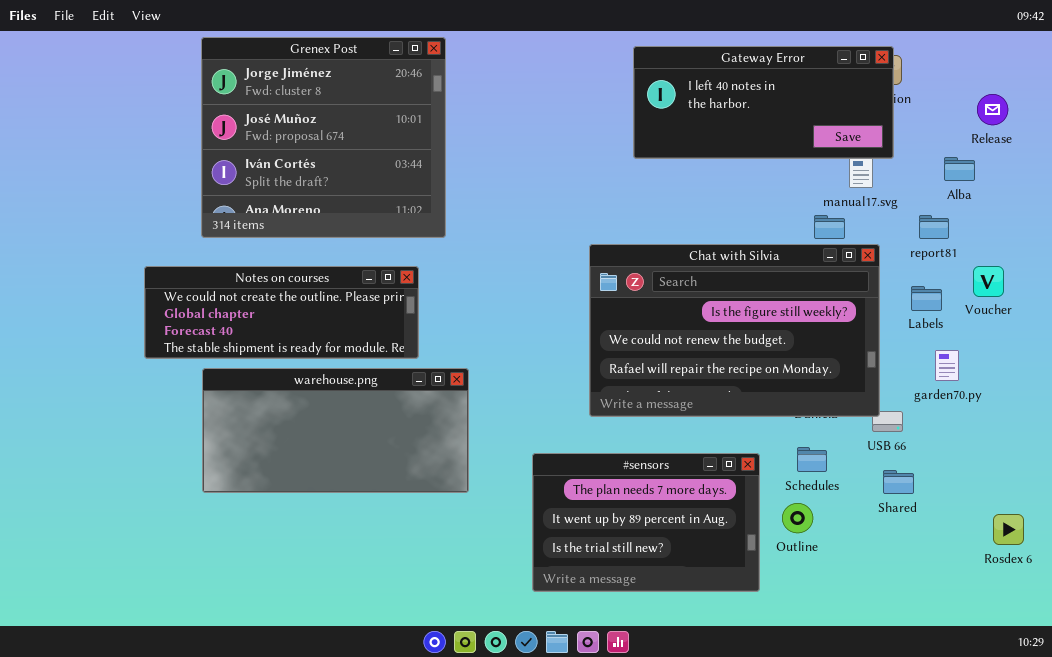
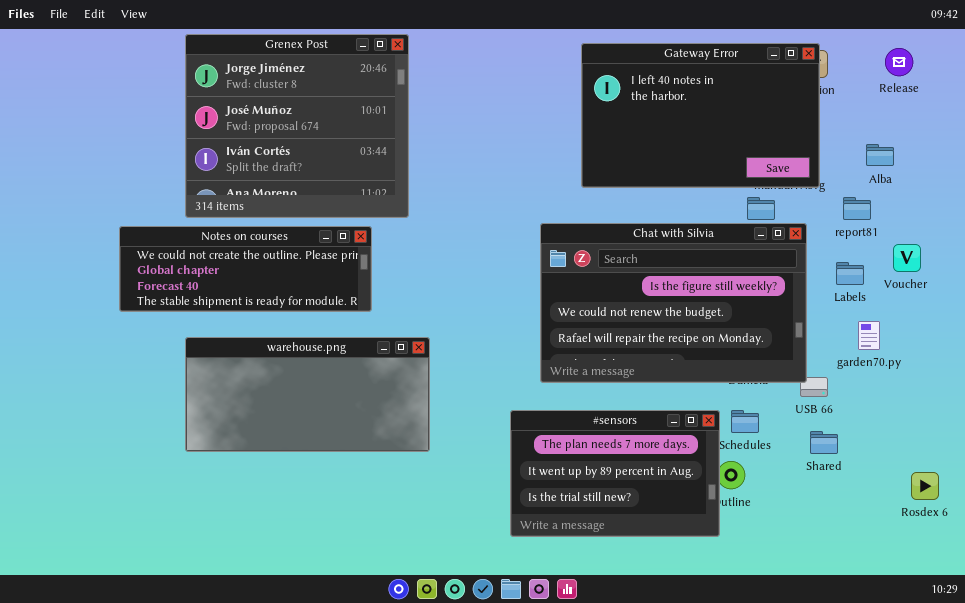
Gateway Error: [633,46,894,159] -> [581,43,820,188], resized
Release: [977,94,1008,125] -> [885,48,913,76], moved
Notes on courses: [144,266,419,359] -> [119,226,372,312], moved
#sensors: [532,453,760,592] -> [510,410,720,537], moved

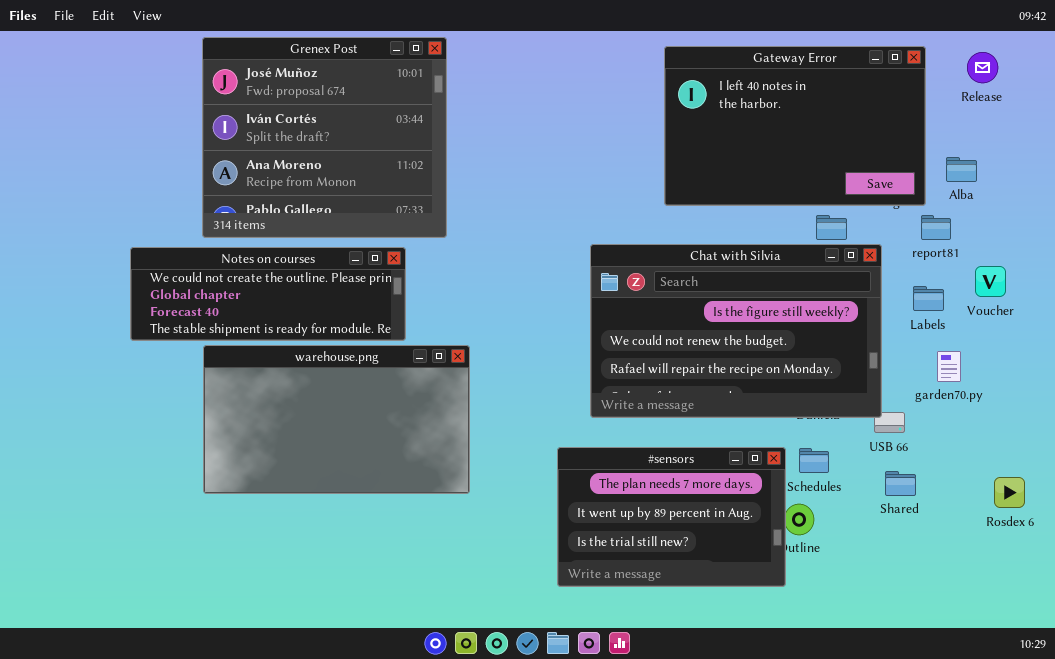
Grenex Post: [185,34,409,218] -> [202,37,447,238], scrolled down 1 row
Gateway Error: [581,43,820,188] -> [664,46,926,206], moved
warehouse.png: [185,337,430,452] -> [203,345,470,494], resized
Rosdex 6: [911,472,939,500] -> [994,477,1025,508], moved

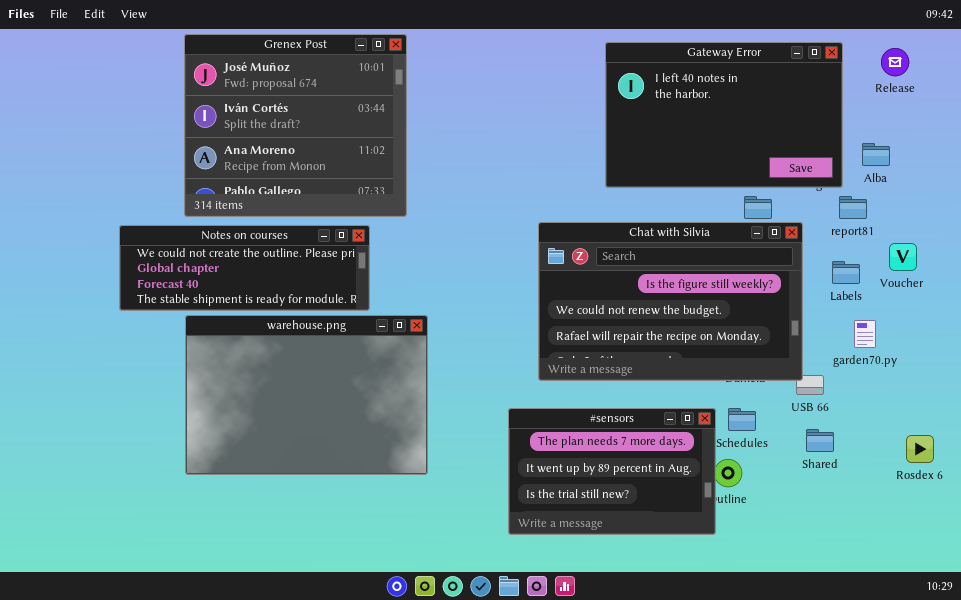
warehouse.png: [203,345,470,494] -> [185,315,428,475], resized

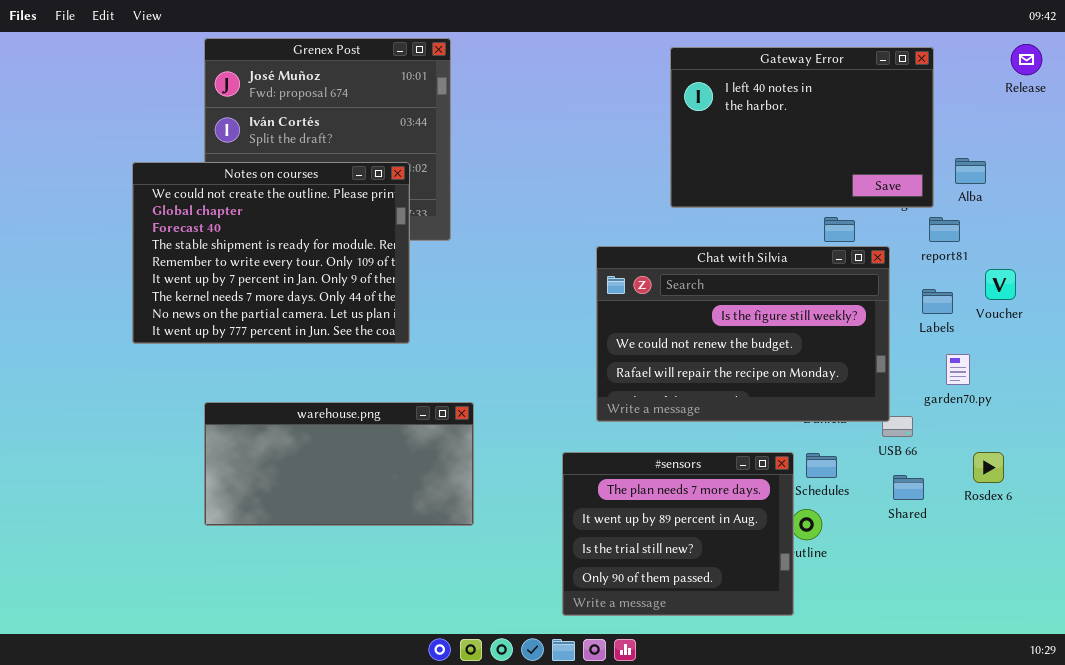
Release: [881,48,909,76] -> [1011,44,1042,75], moved
Notes on courses: [119,225,370,311] -> [132,162,410,344], resized
warehouse.png: [185,315,428,475] -> [204,402,474,526], resized
#sensors: [508,408,716,535] -> [562,452,794,616], resized
Rosdex 6: [906,435,934,463] -> [973,452,1004,483], moved

